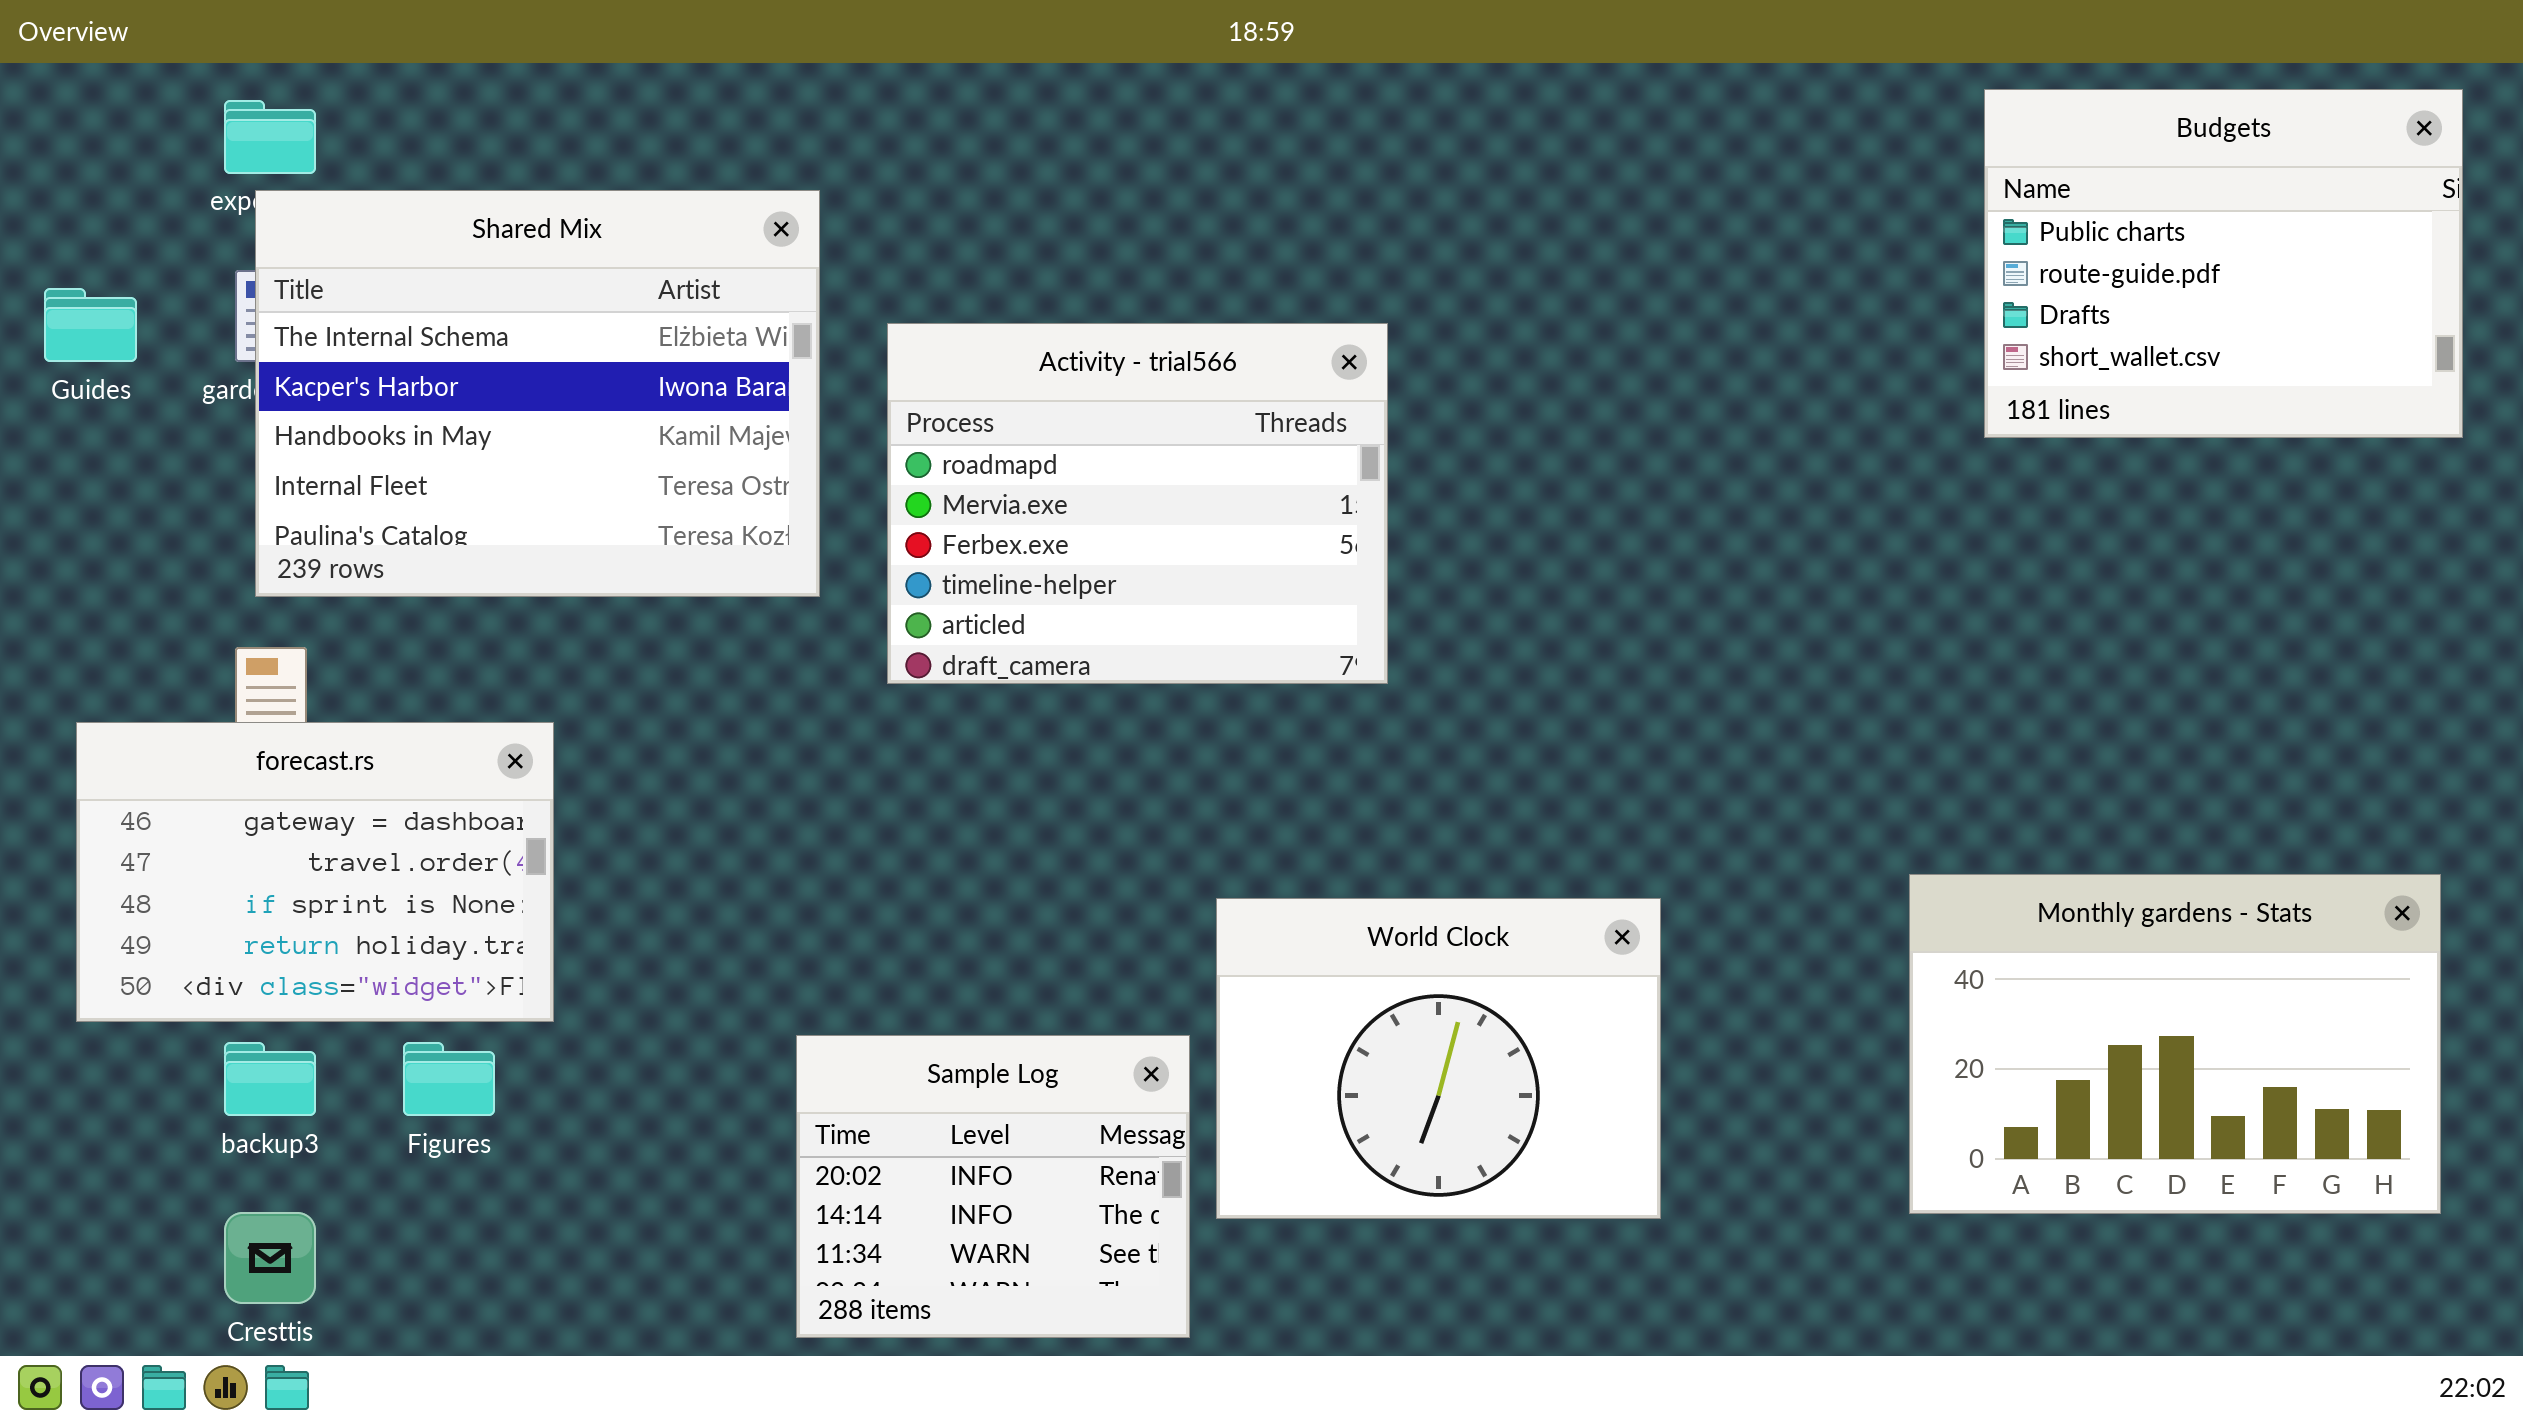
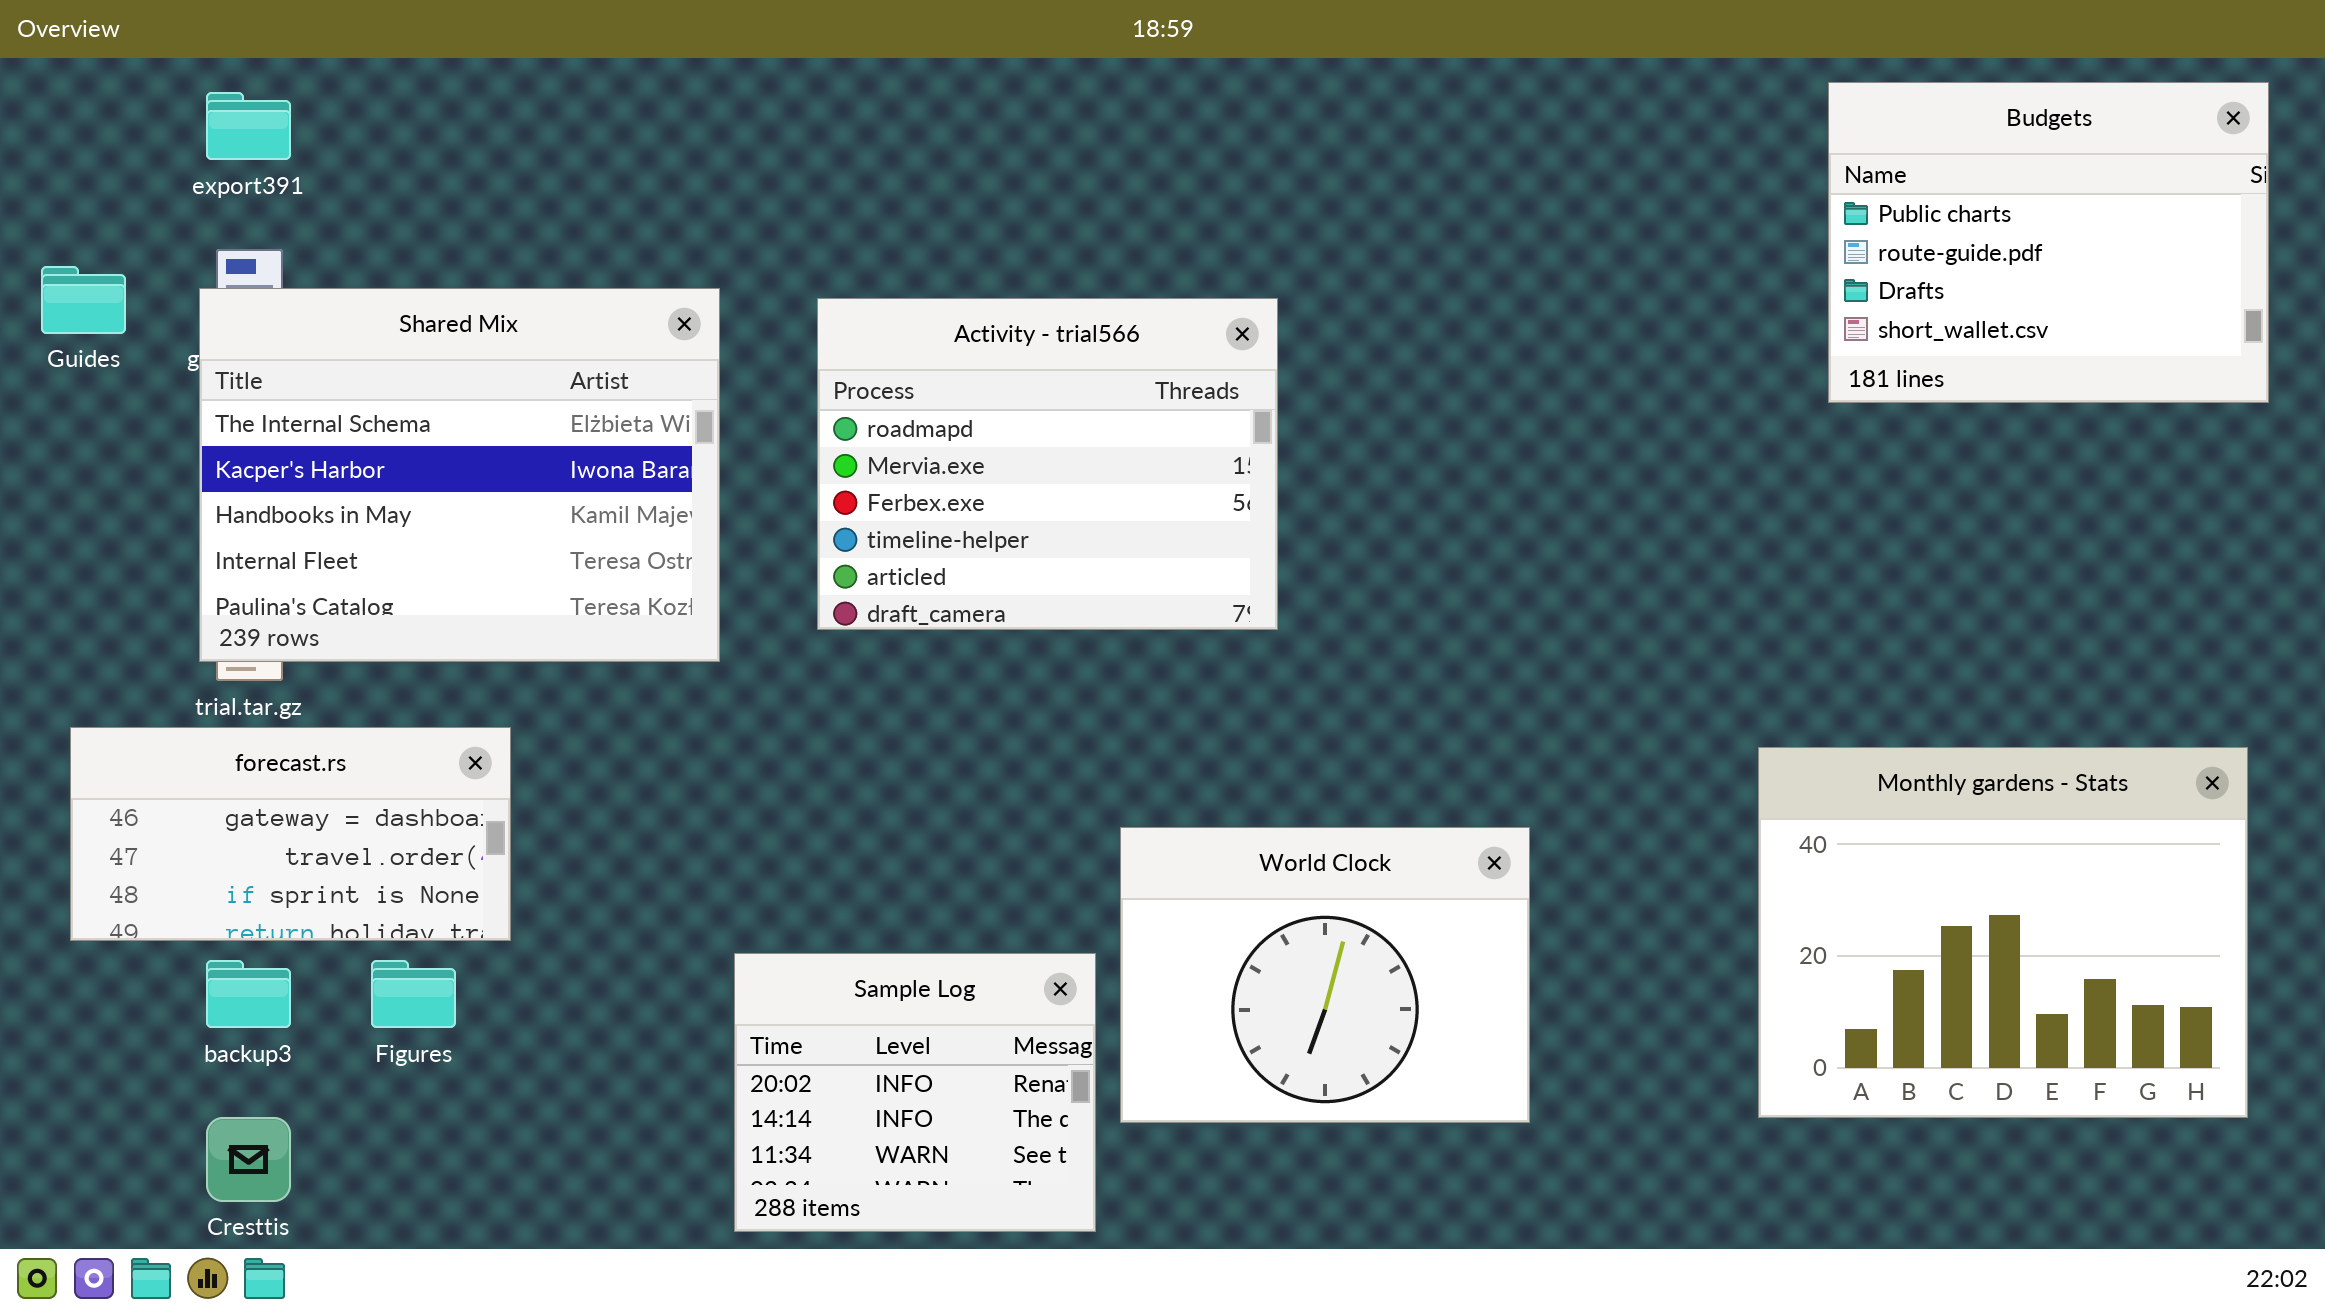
Shared Mix: [255,190,820,597] -> [199,288,720,662], moved
forecast.rs: [76,722,554,1022] -> [70,727,511,941], resized
Monthly gardens - Stats: [1909,874,2441,1214] -> [1758,747,2248,1118], resized

